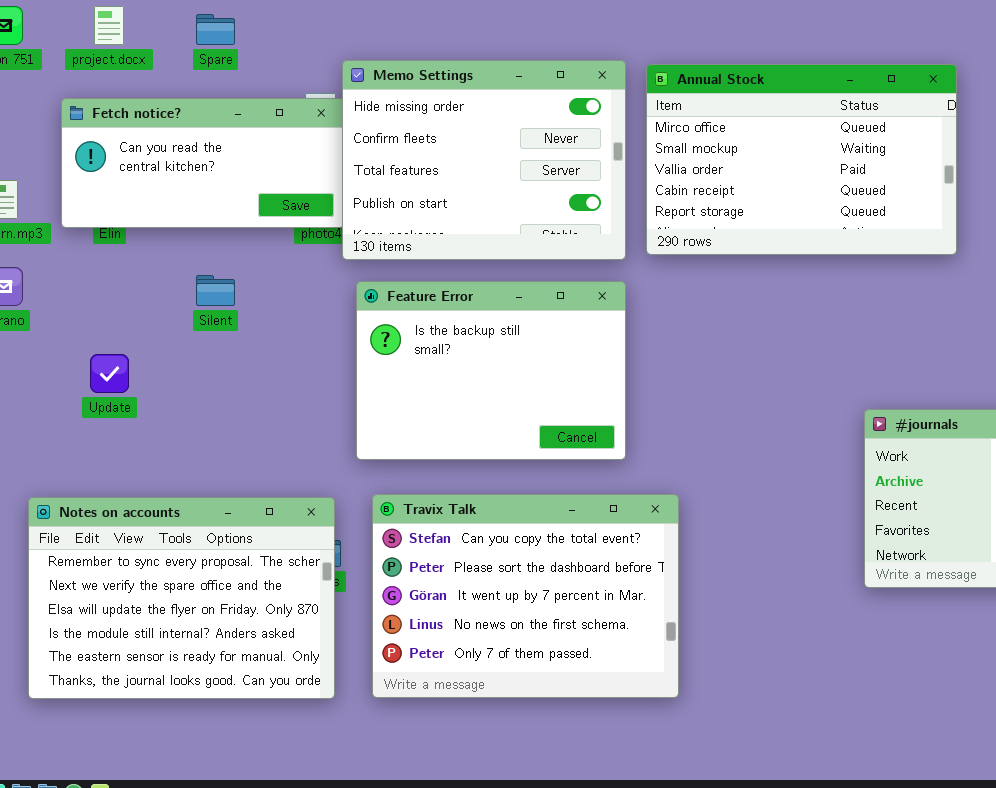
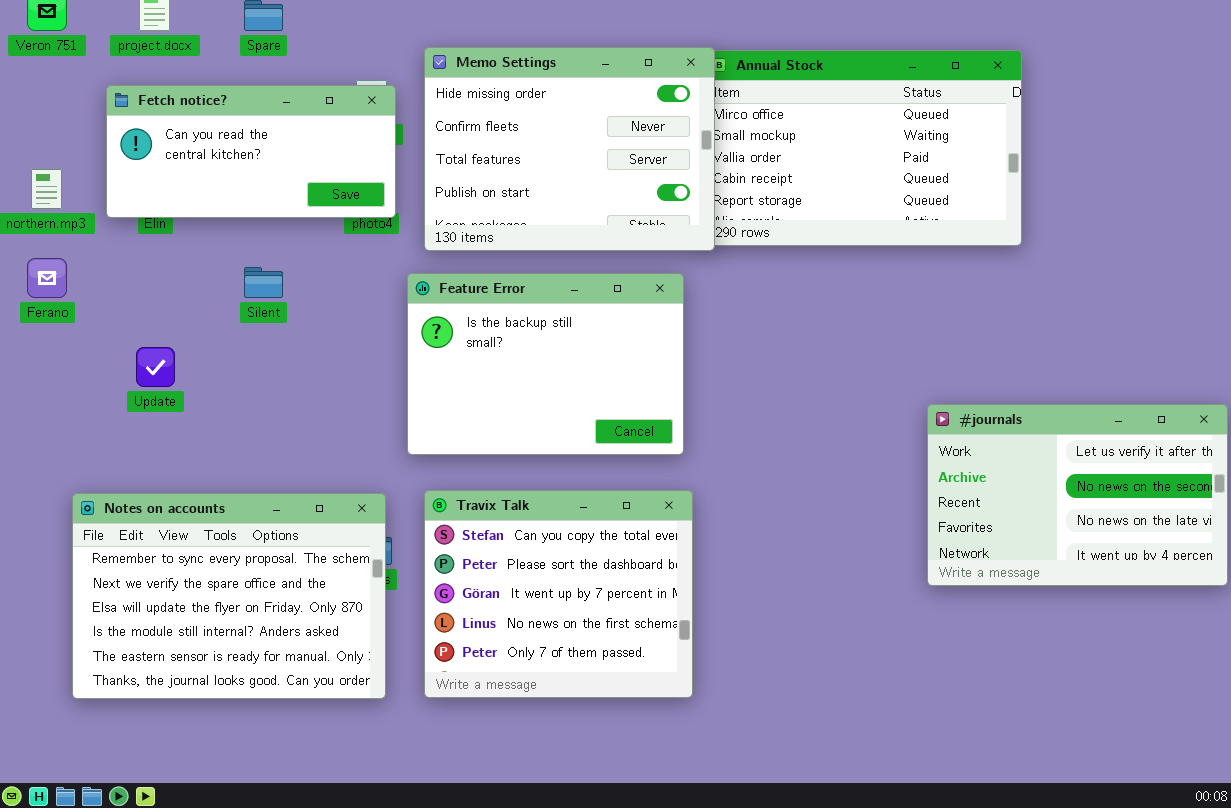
Memo Settings: [342,60,626,260] -> [424,47,715,251], moved
Travix Talk: [372,494,679,698] -> [424,490,693,698], resized

